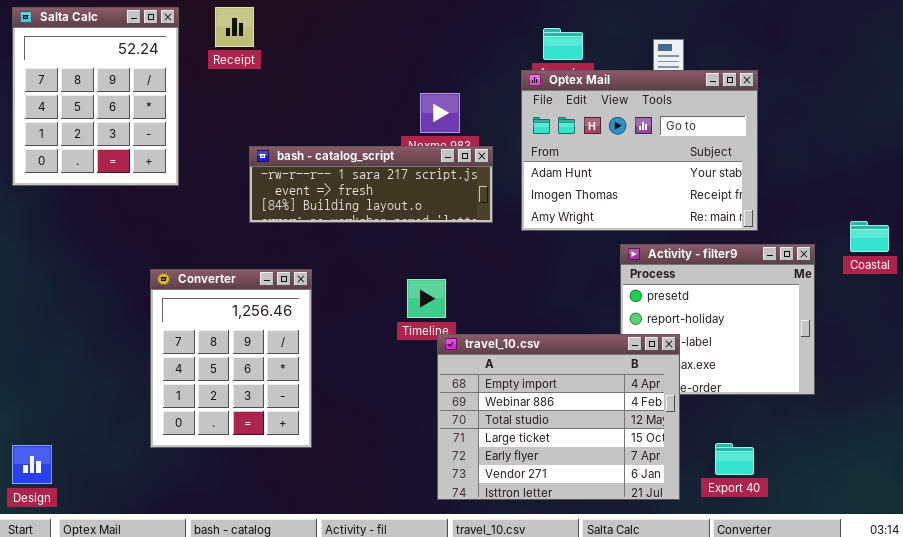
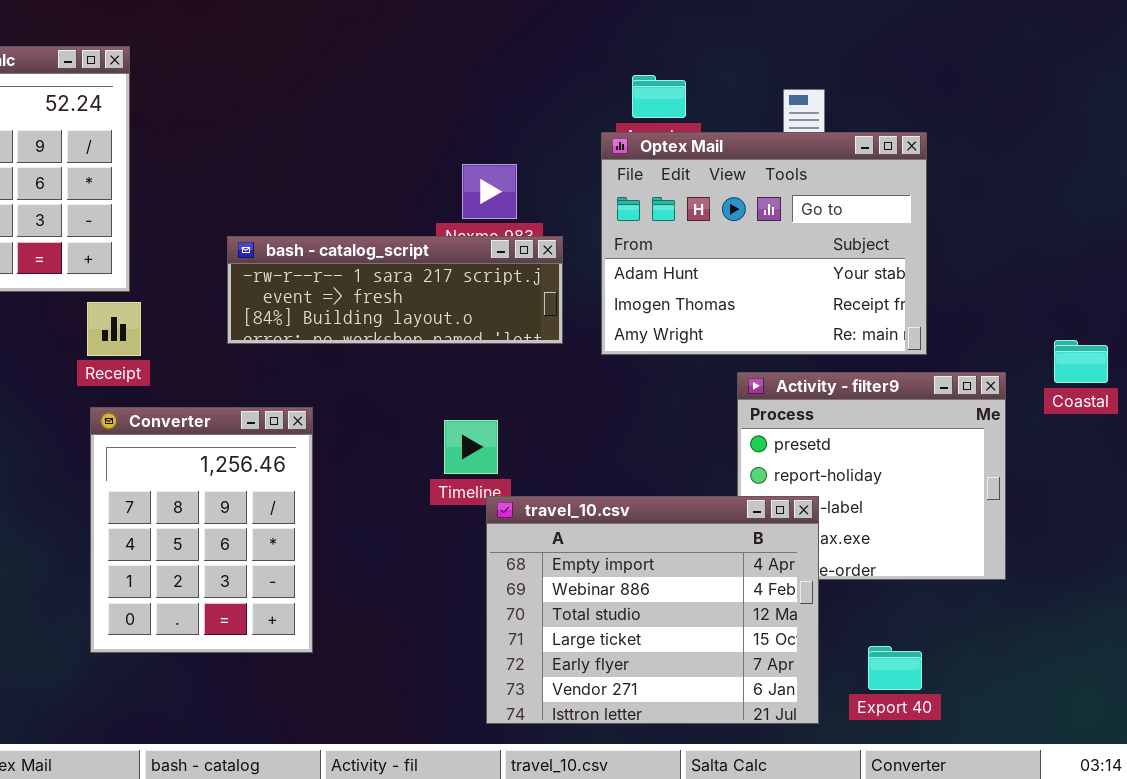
Receipt: [215,7,254,47] -> [87,302,141,356], moved

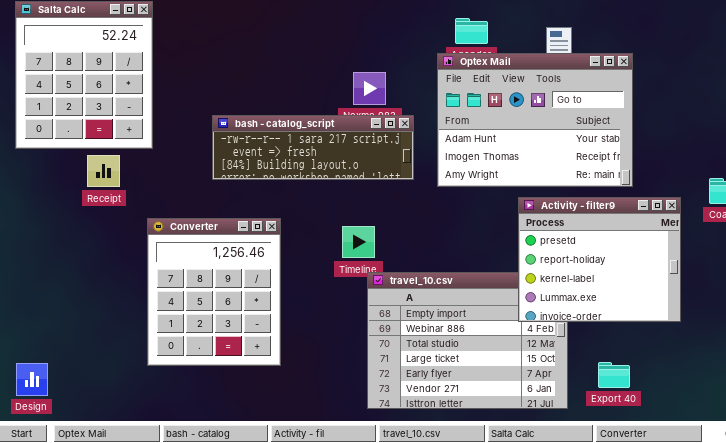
Receipt: [87,302,141,356] -> [87,155,120,187], moved
Activity - filter9: [737,372,1006,580] -> [518,197,681,322], raised
Converter: [90,407,313,653] -> [147,218,281,366], moved

